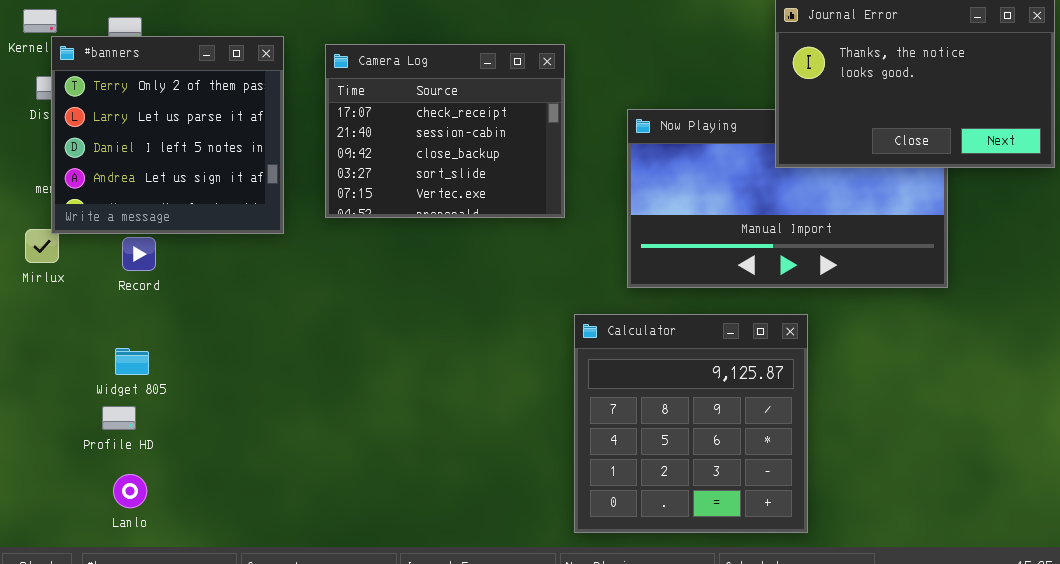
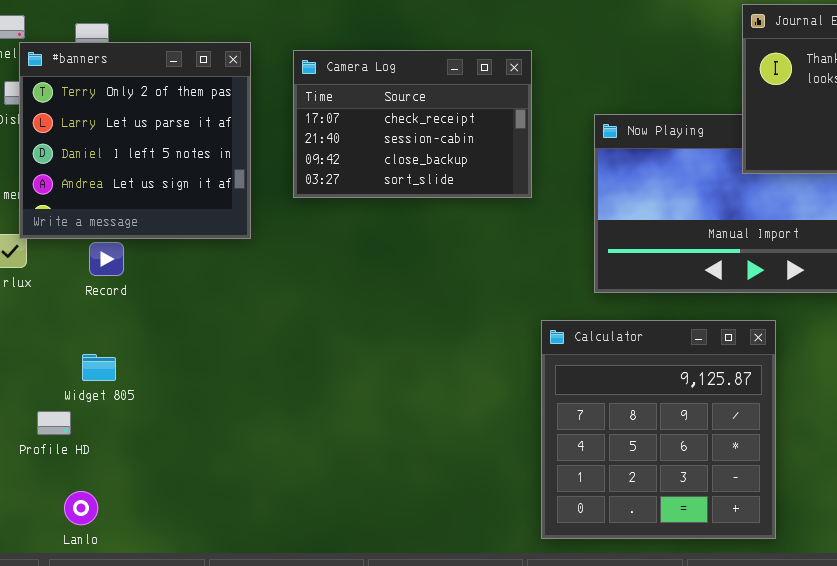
Camera Log: [325,44,565,218] -> [293,50,532,198], resized
Profile HD: [102,406,136,430] -> [37,411,71,435], moved
Lanlo: [113,474,147,508] -> [64,491,98,525], moved

